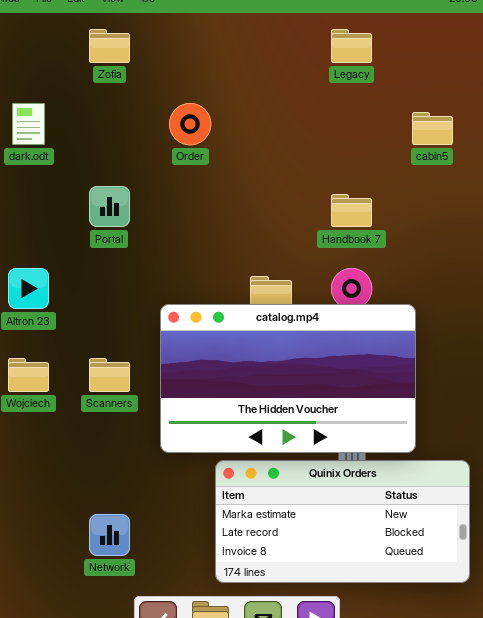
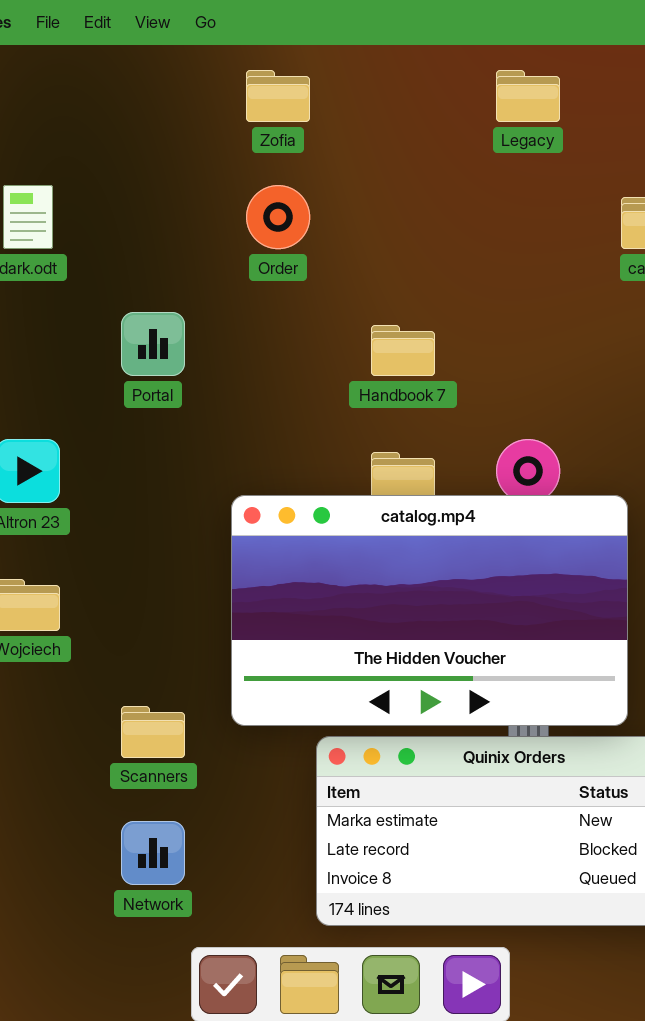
Zofia: [89,29,130,63] -> [246,70,310,122], moved
Handbook 7: [331,194,372,227] -> [371,325,435,376], moved
Scanners: [89,358,130,392] -> [121,706,185,758], moved

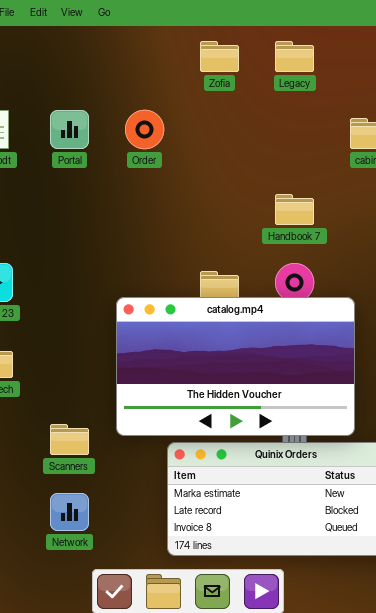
Zofia: [246,70,310,122] -> [200,41,239,72], moved
Portal: [121,312,185,376] -> [50,110,89,149], moved
Handbook 7: [371,325,435,376] -> [275,194,314,225], moved

